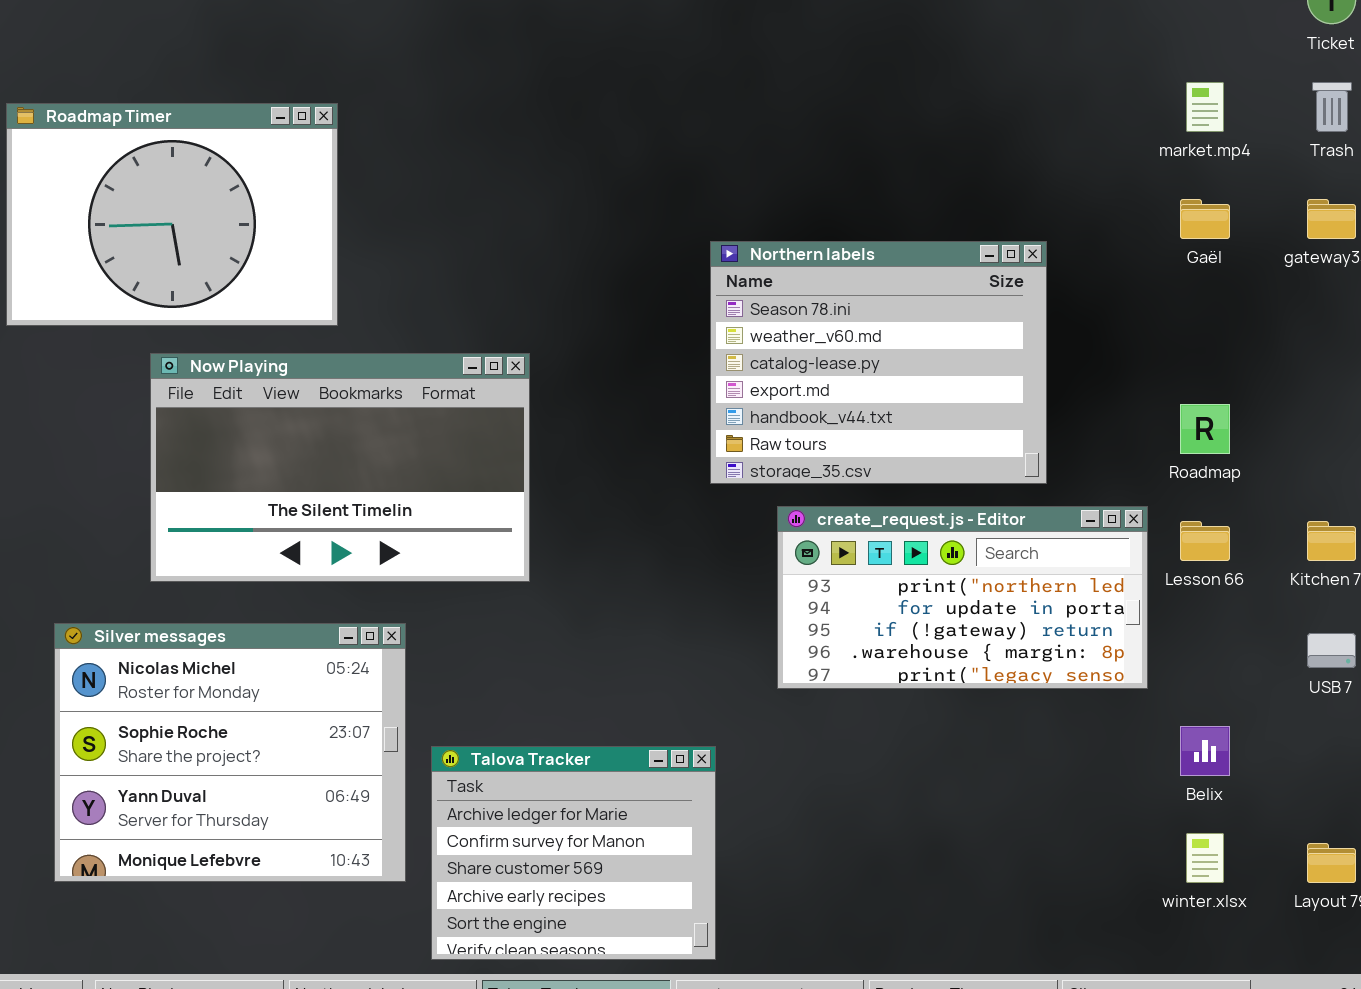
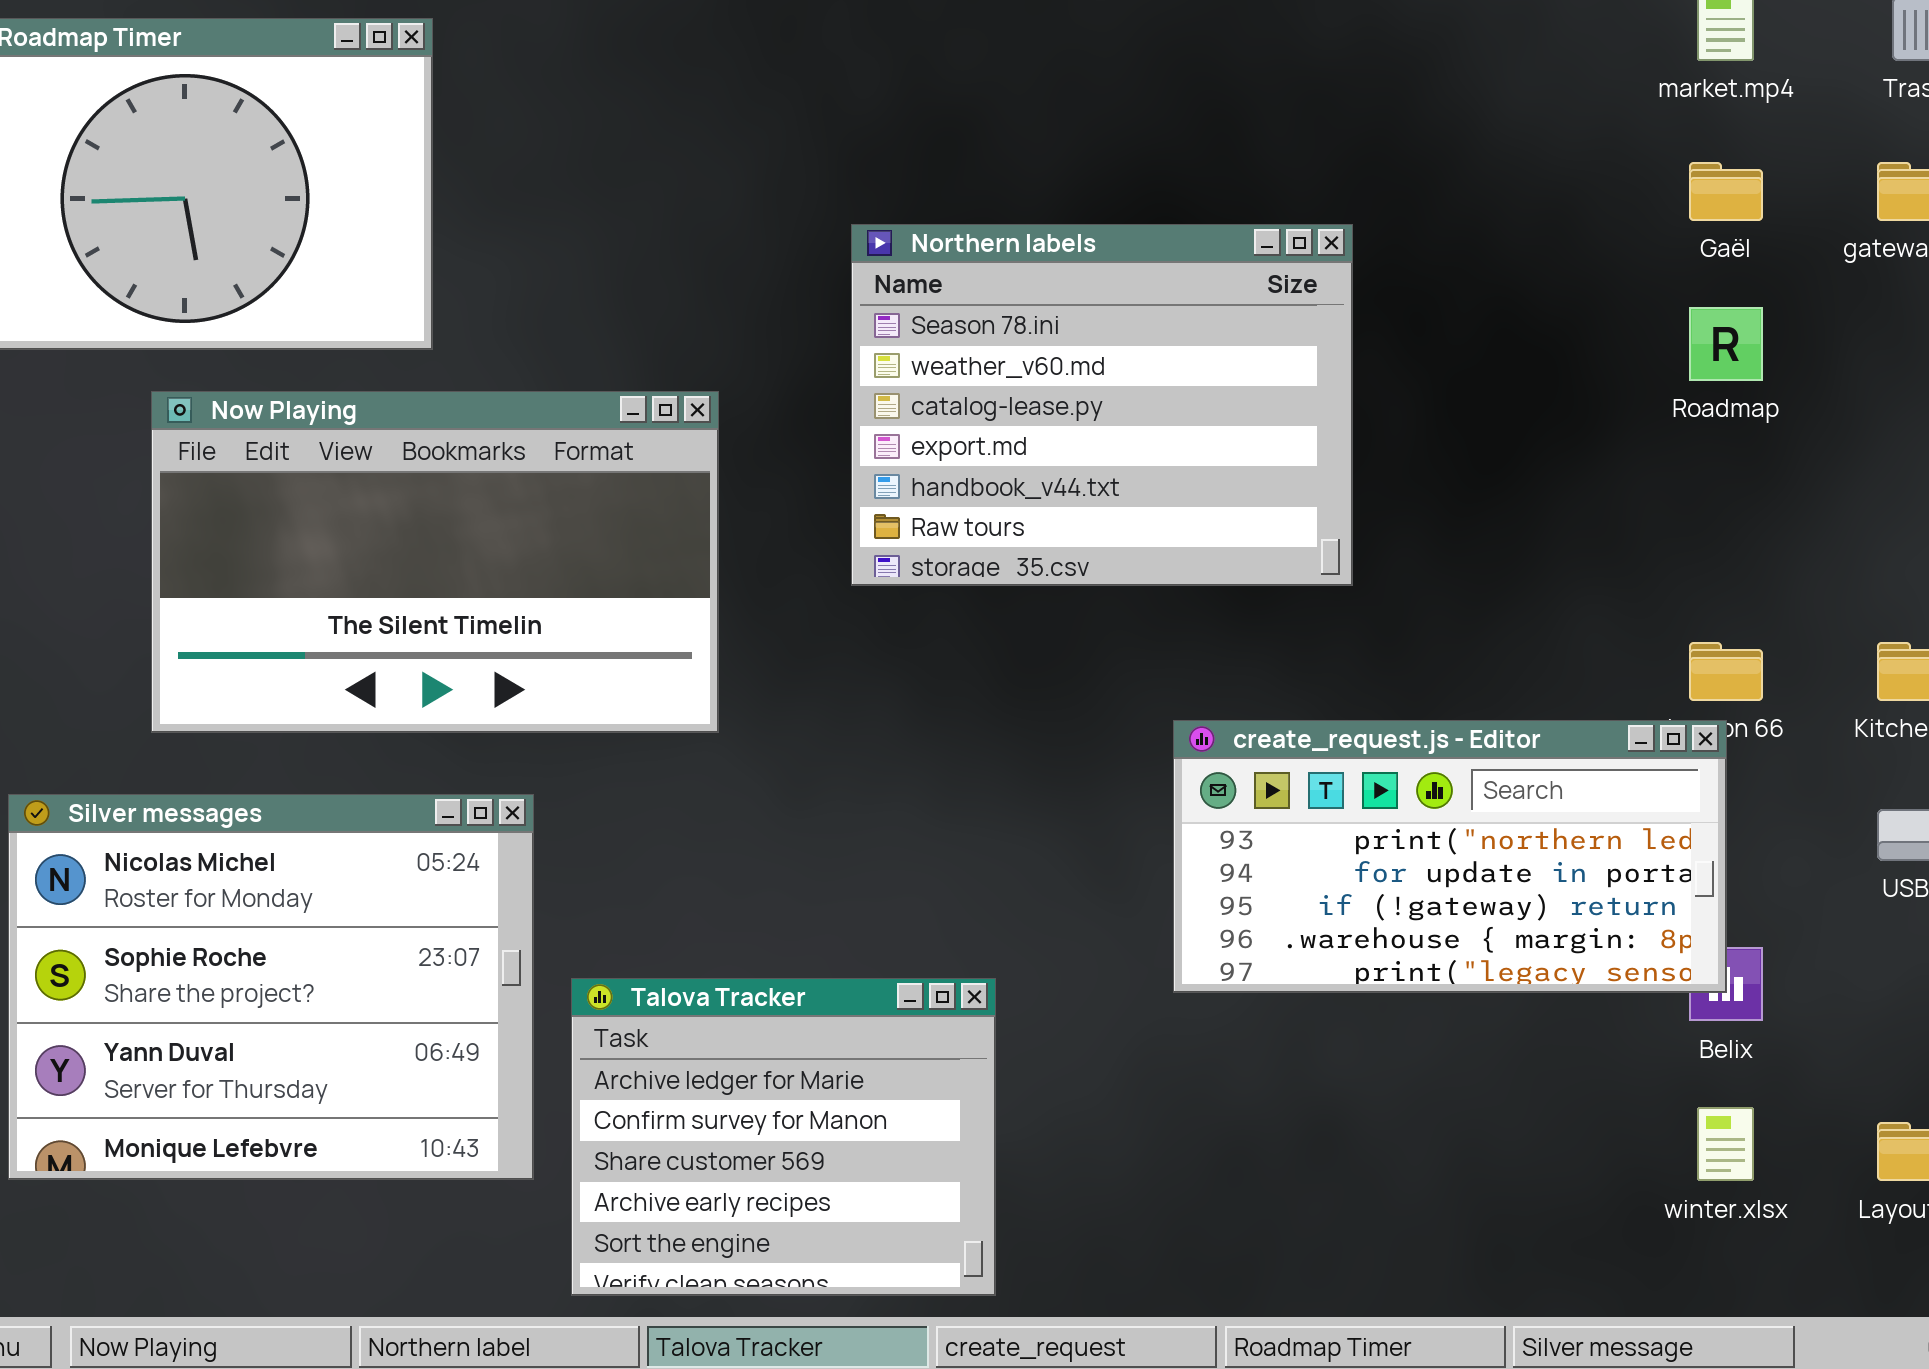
Northern labels: [710,241,1047,484] -> [851,224,1353,586], moved
Roadmap: [1180,404,1230,454] -> [1689,307,1763,381], moved
create_request.js - Editor: [777,506,1148,689] -> [1173,720,1727,993], moved

